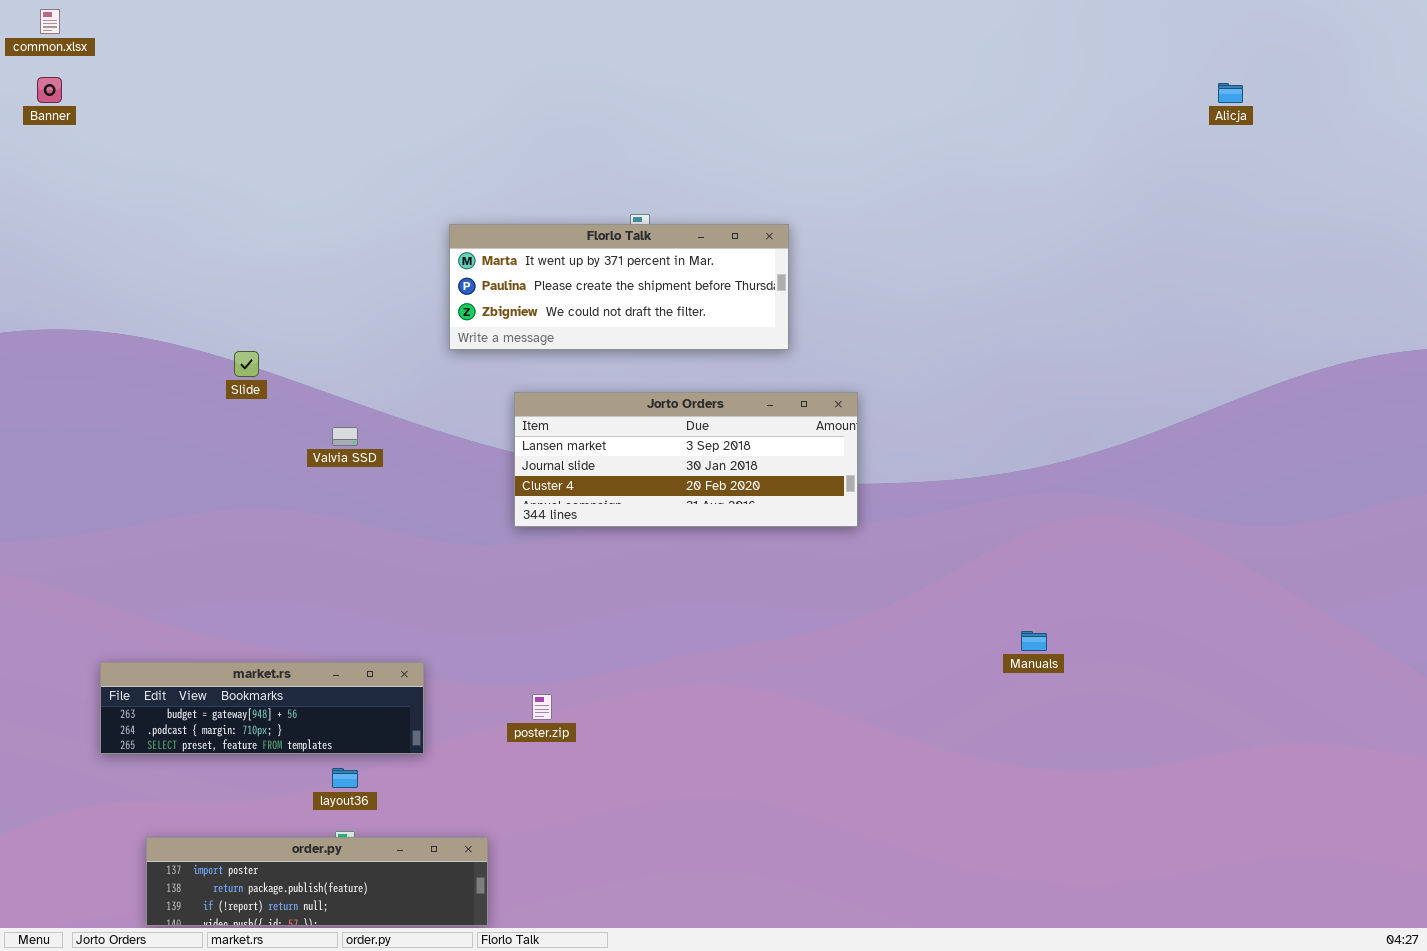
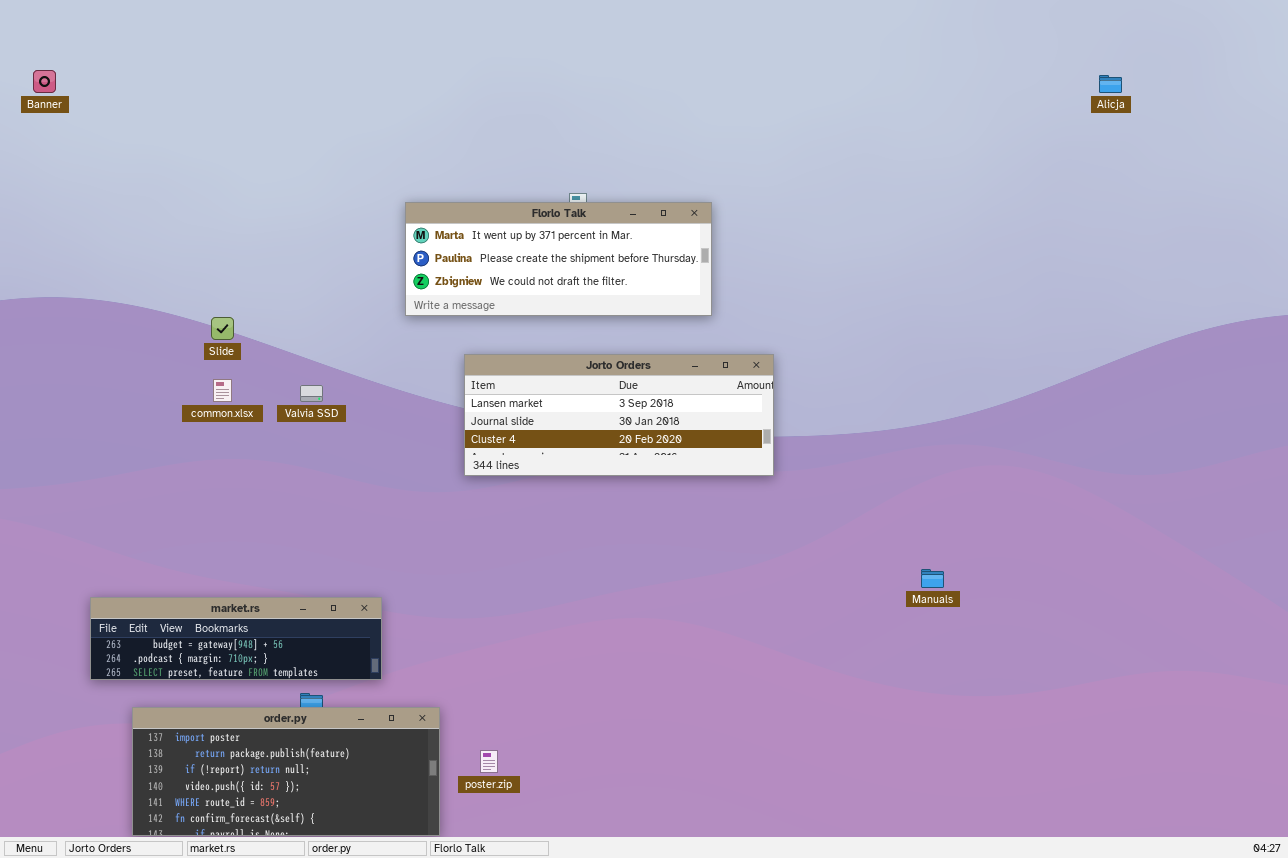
common.xlsx: [40,9,60,34] -> [213,379,232,402], moved
poster.zip: [532,694,552,720] -> [480,750,498,773], moved
order.py: [146,837,488,926] -> [132,707,440,836], resized

